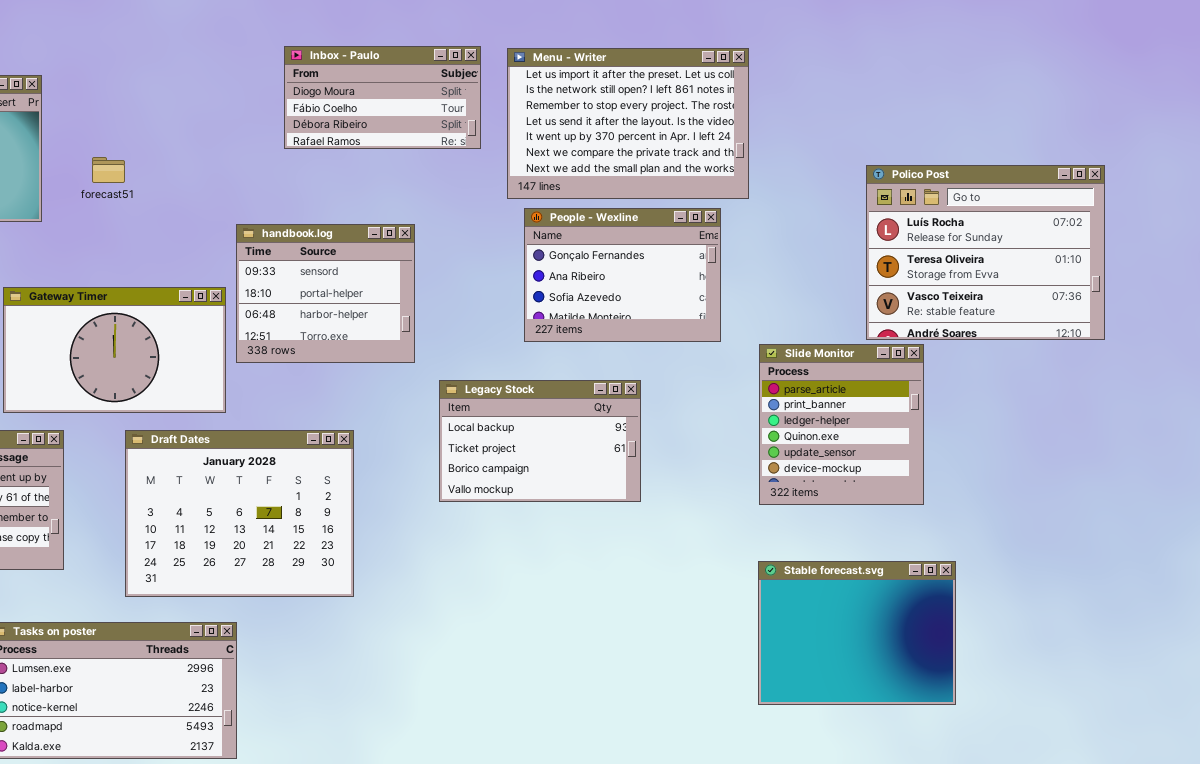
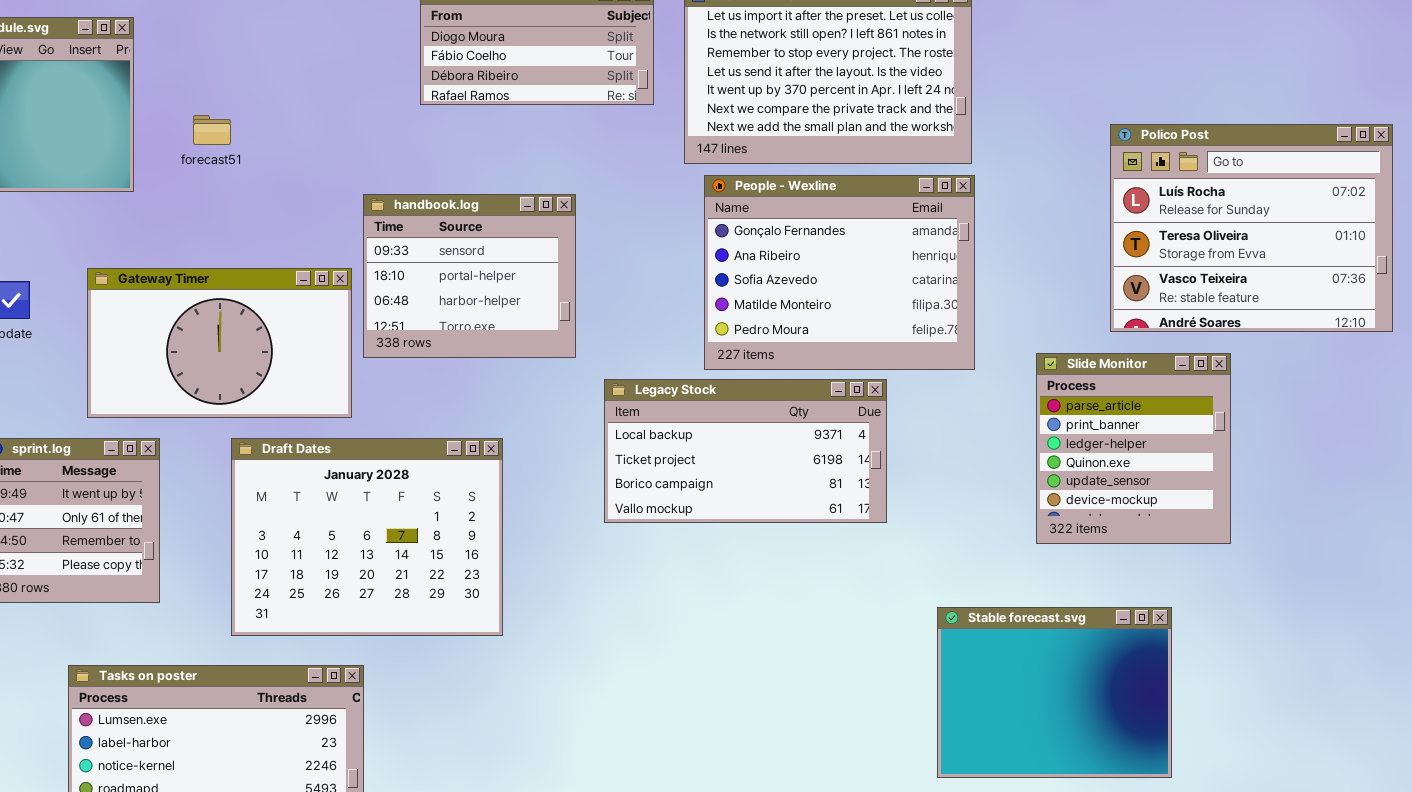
People - Wexline: [524,208,721,342] -> [704,175,975,370], resized
Slide Monitor: [759,344,924,505] -> [1036,353,1231,544], moved
Legacy Stock: [439,380,641,502] -> [604,379,887,523], resized
Stable forecast.svg: [758,561,956,705] -> [937,607,1172,778], moved

